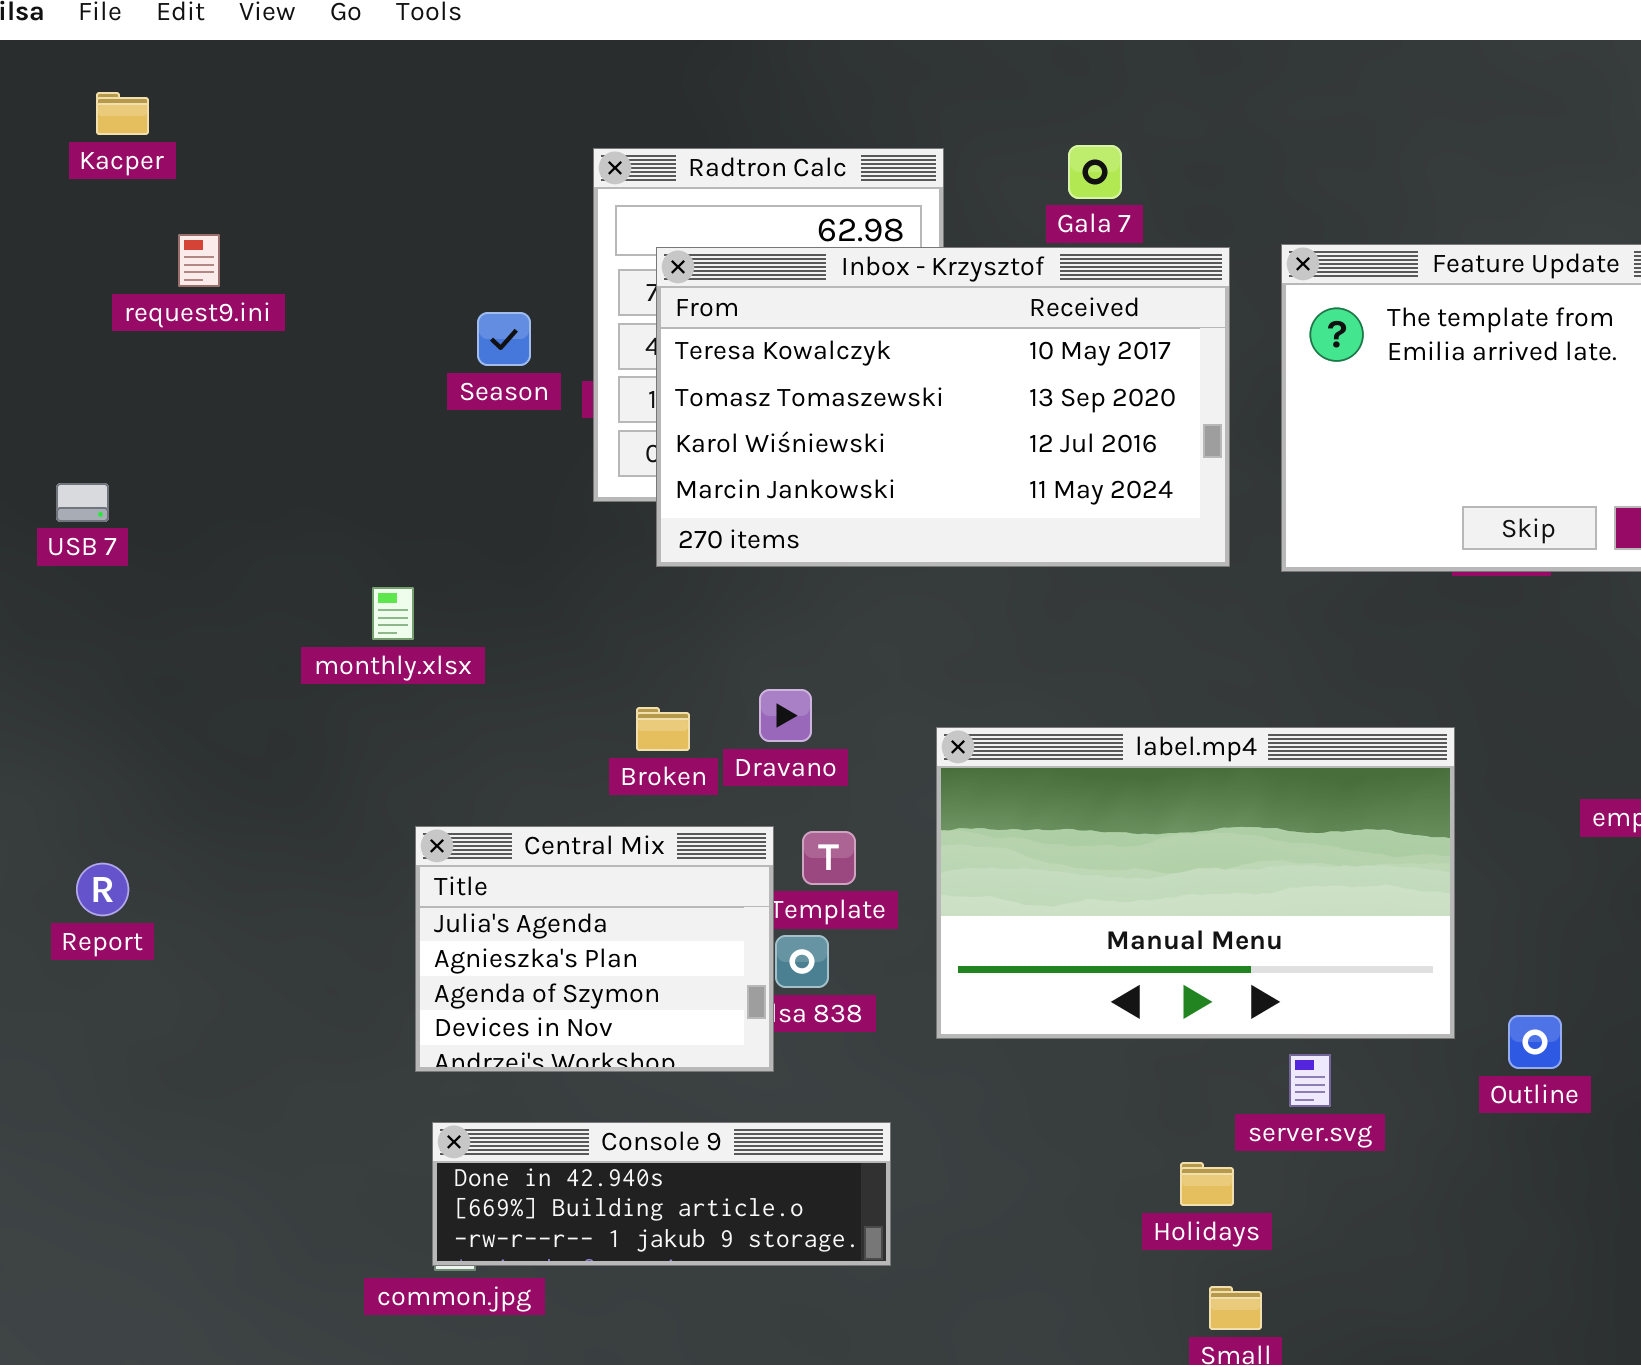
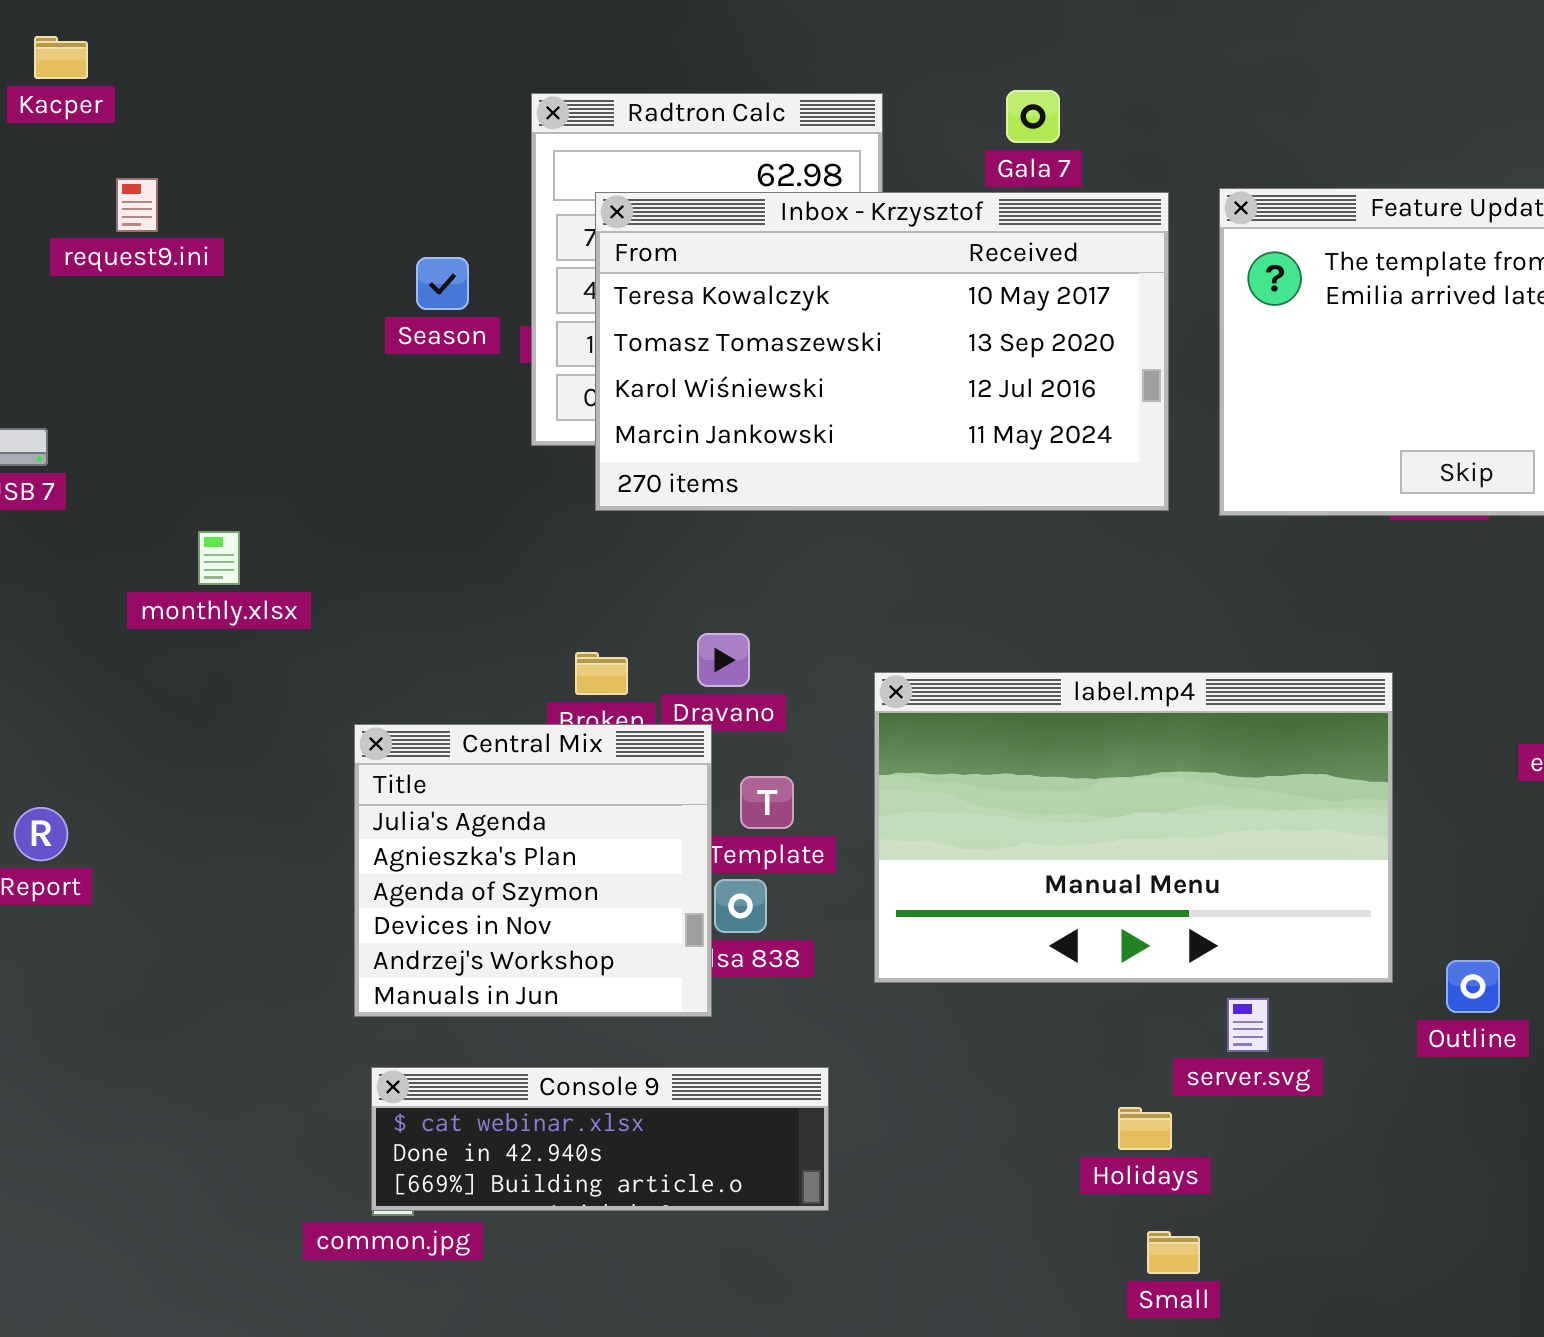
monthly.xlsx: [372,587,414,640] -> [198,531,240,585], moved
Central Mix: [415,826,774,1072] -> [354,724,712,1017], resized
Console 9: [432,1122,891,1266] -> [371,1067,829,1211], scrolled up 1 row

